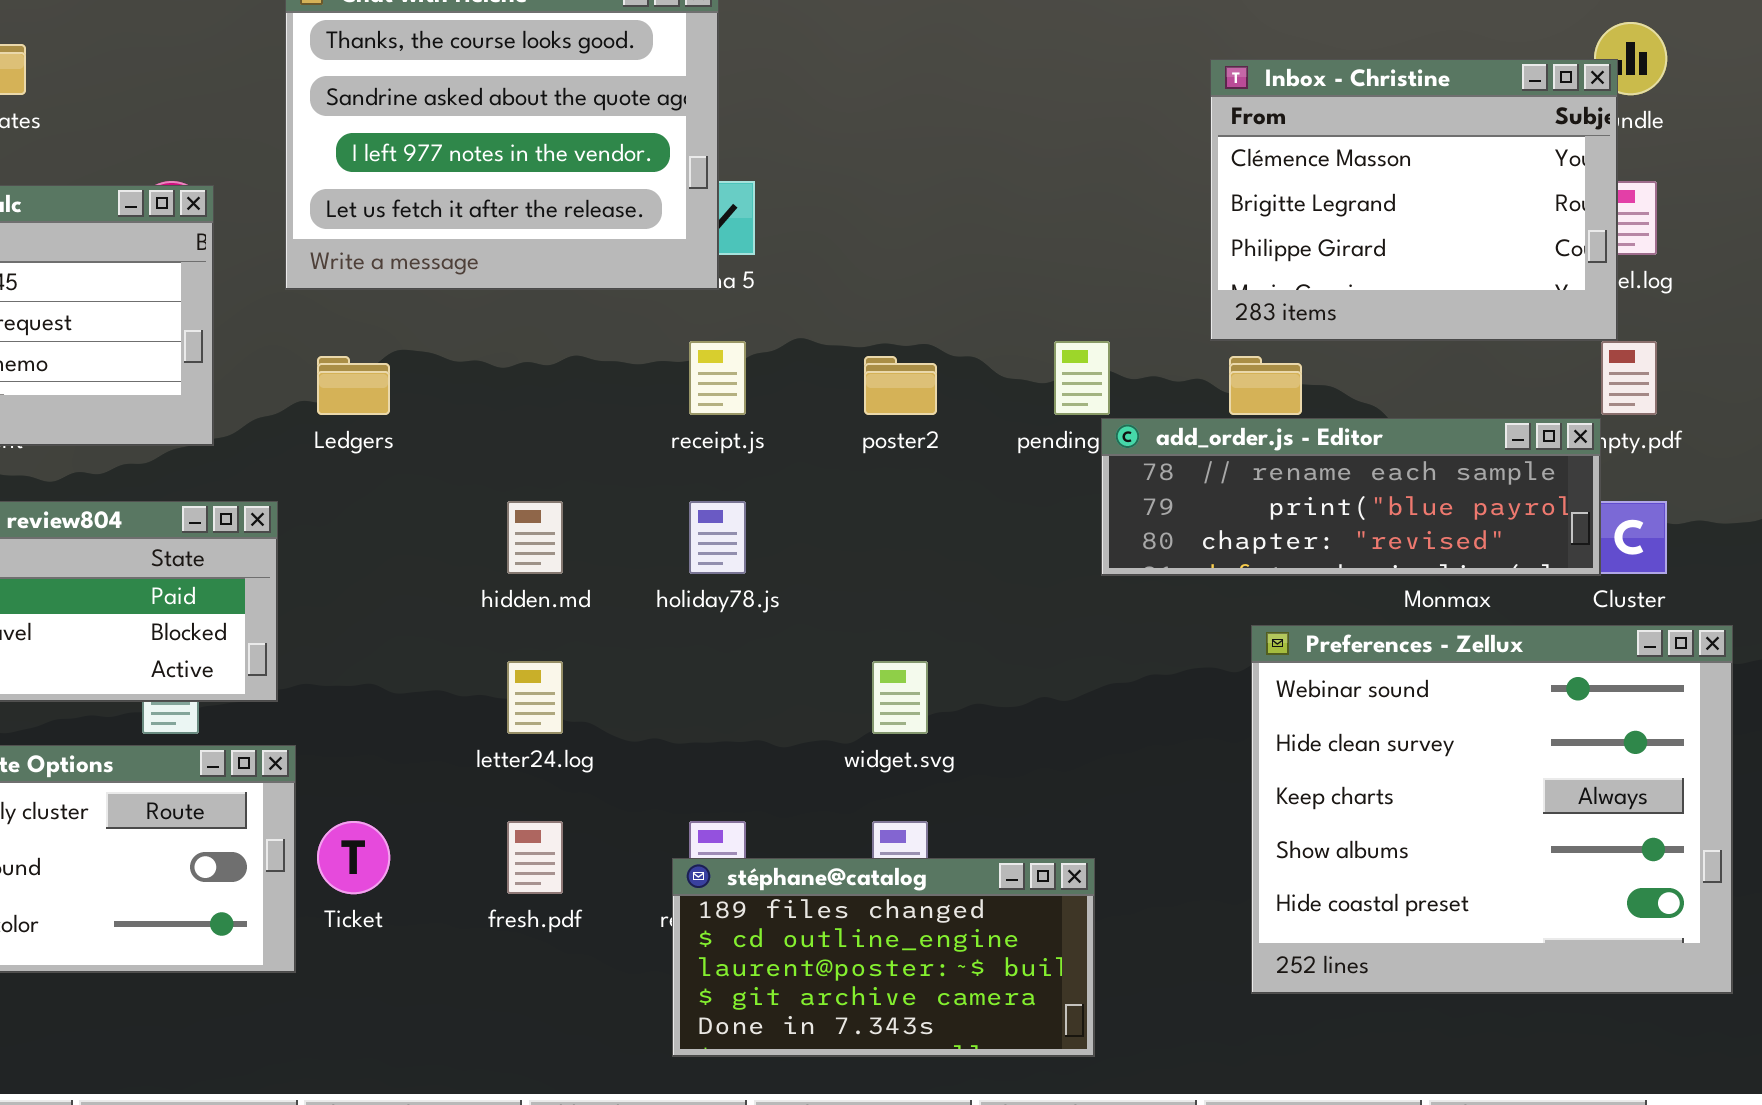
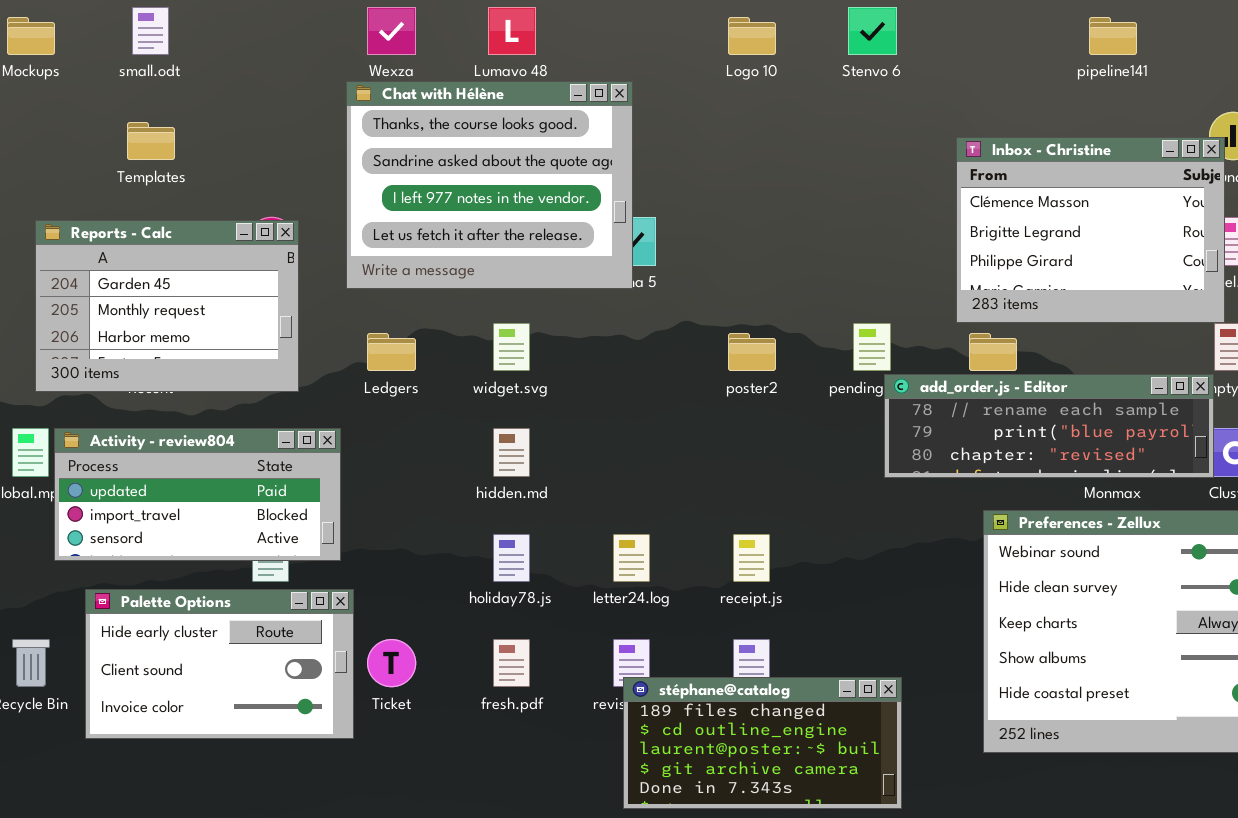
receipt.js: [689,341,746,415] -> [733,534,770,582], moved
holiday78.js: [689,501,746,574] -> [493,534,530,582], moved
letter24.log: [507,661,563,734] -> [613,534,650,582], moved
widget.svg: [872,661,928,734] -> [493,323,530,371], moved
stéphane@catalog: [672,858,1095,1057] -> [623,677,902,809], moved

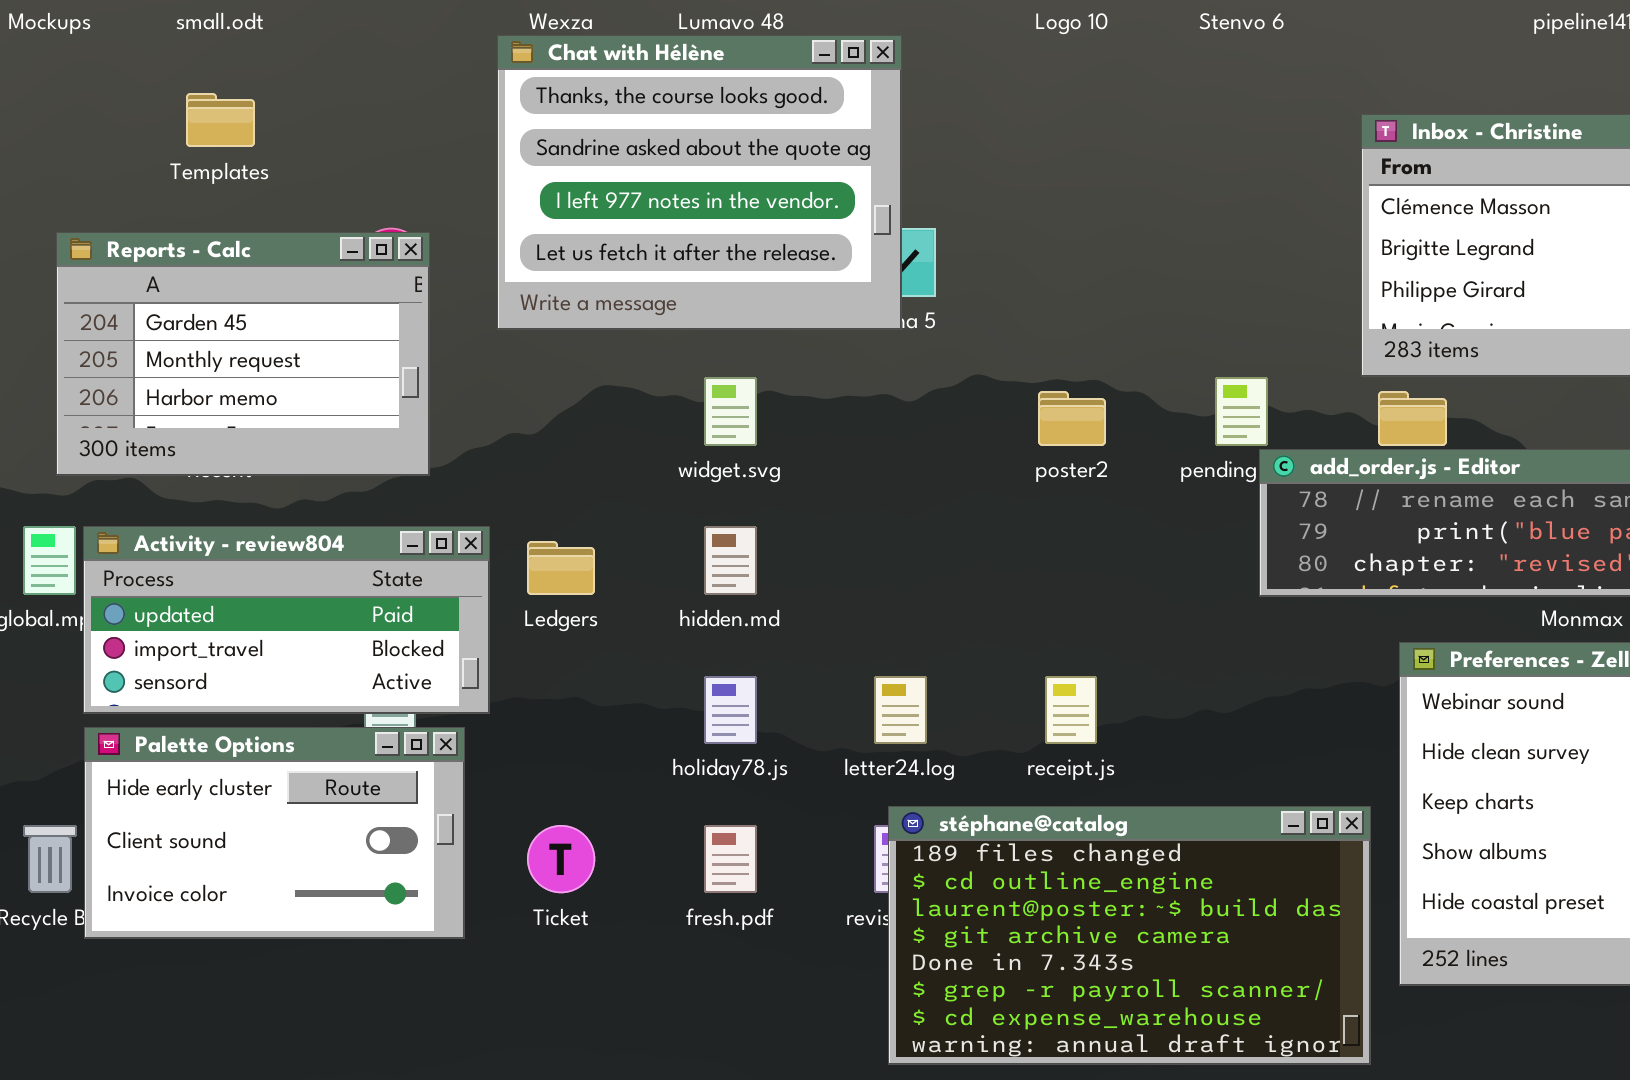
Ledgers: [367,333,416,371] -> [527,541,595,595], moved
Palette Options: [85,589,354,739] -> [84,727,465,939], moved
stéphane@catalog: [623,677,902,809] -> [888,806,1371,1065], resized

